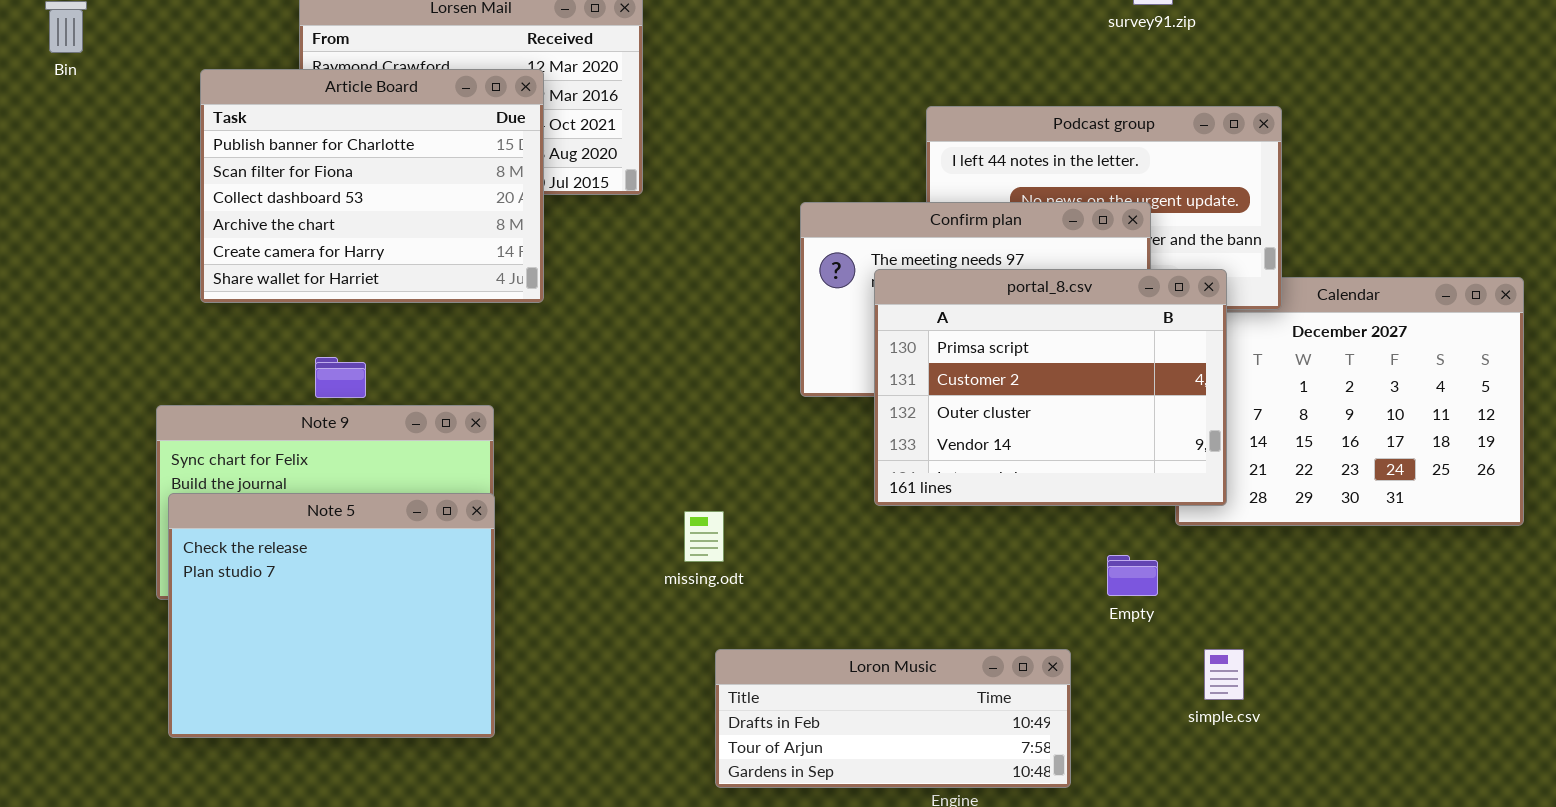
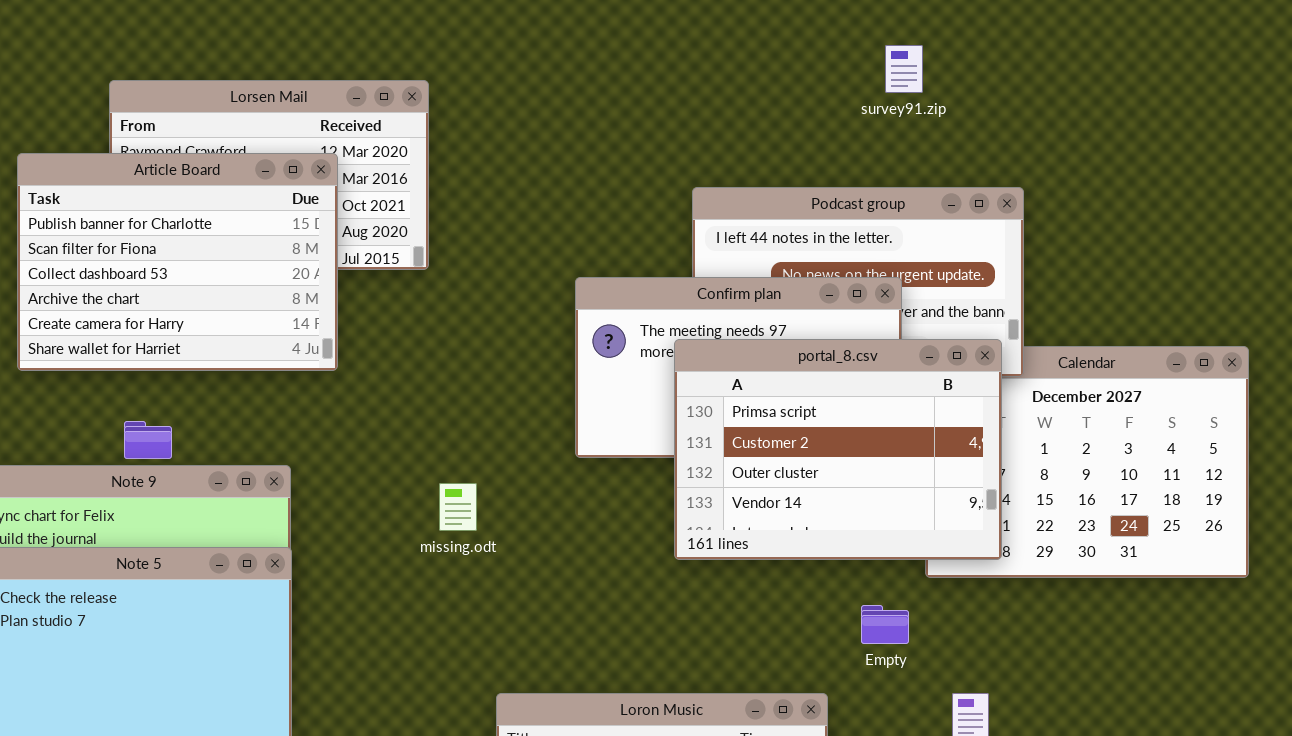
portal_8.csv: [874,269,1227,506] -> [674,339,1002,560], moved
missing.odt: [684,511,724,562] -> [439,483,477,531], moved

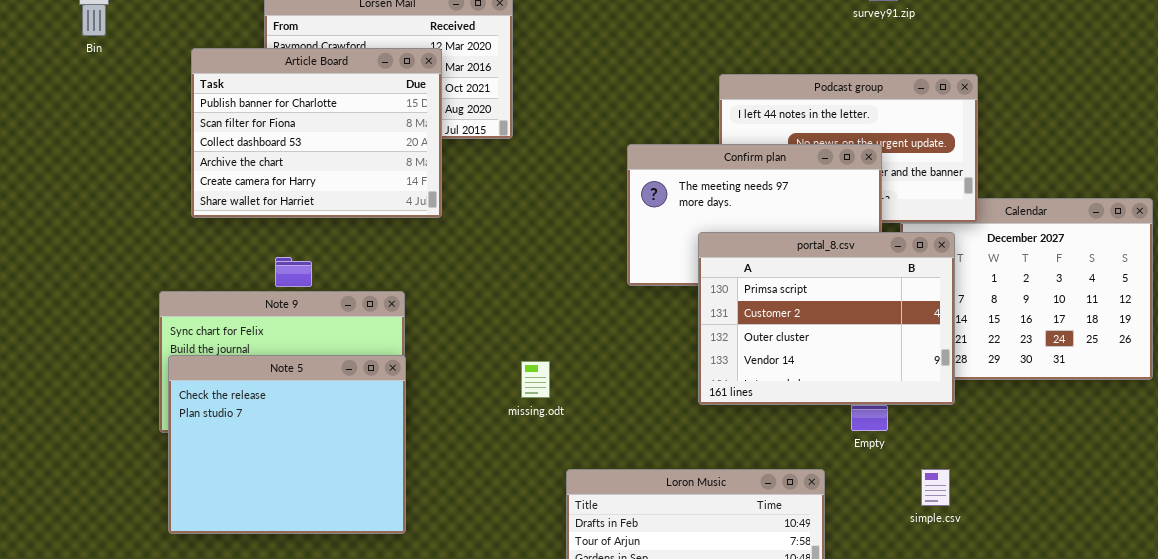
portal_8.csv: [674,339,1002,560] -> [698,232,955,405], moved
missing.odt: [439,483,477,531] -> [521,361,550,398], moved

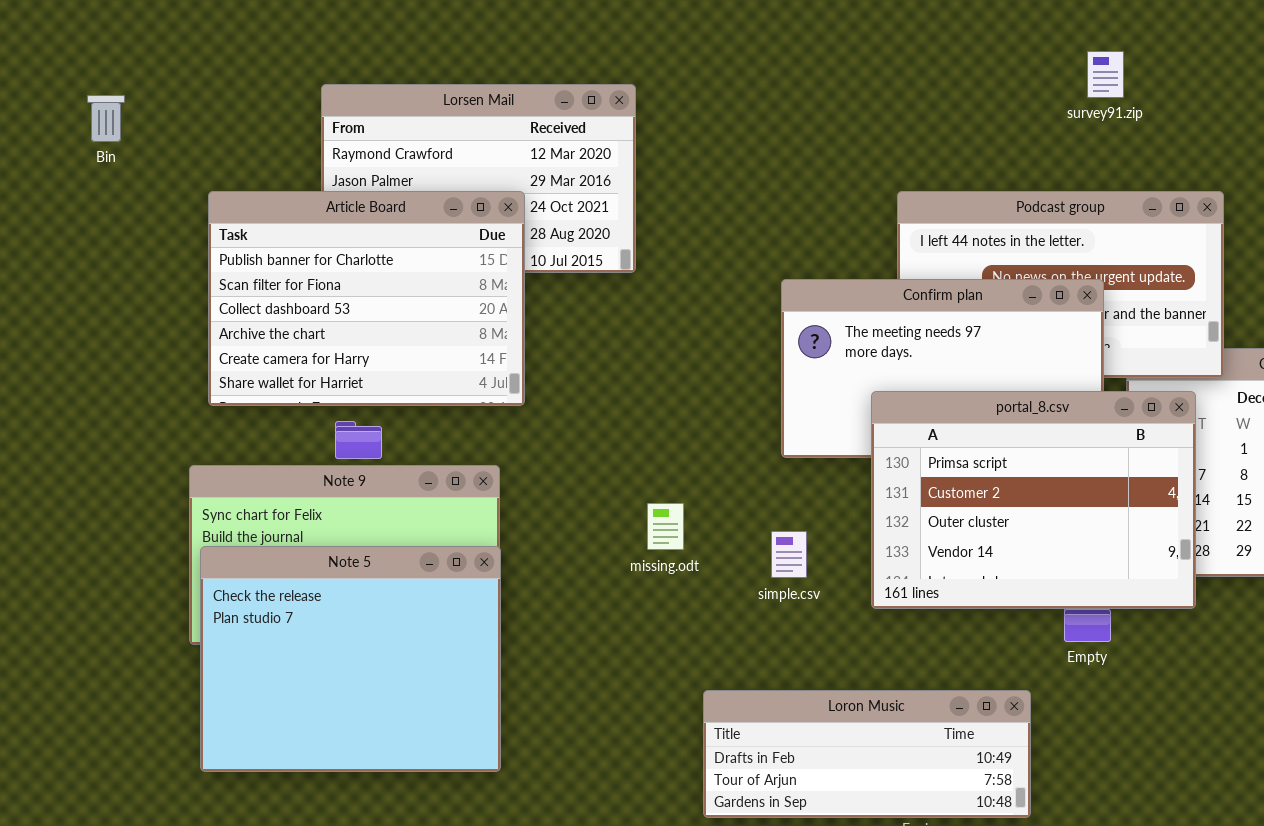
Article Board: [191,48,442,218] -> [208,191,525,406], moved
missing.odt: [521,361,550,398] -> [647,503,684,550], moved
simple.csv: [921,469,950,506] -> [771,531,807,578], moved

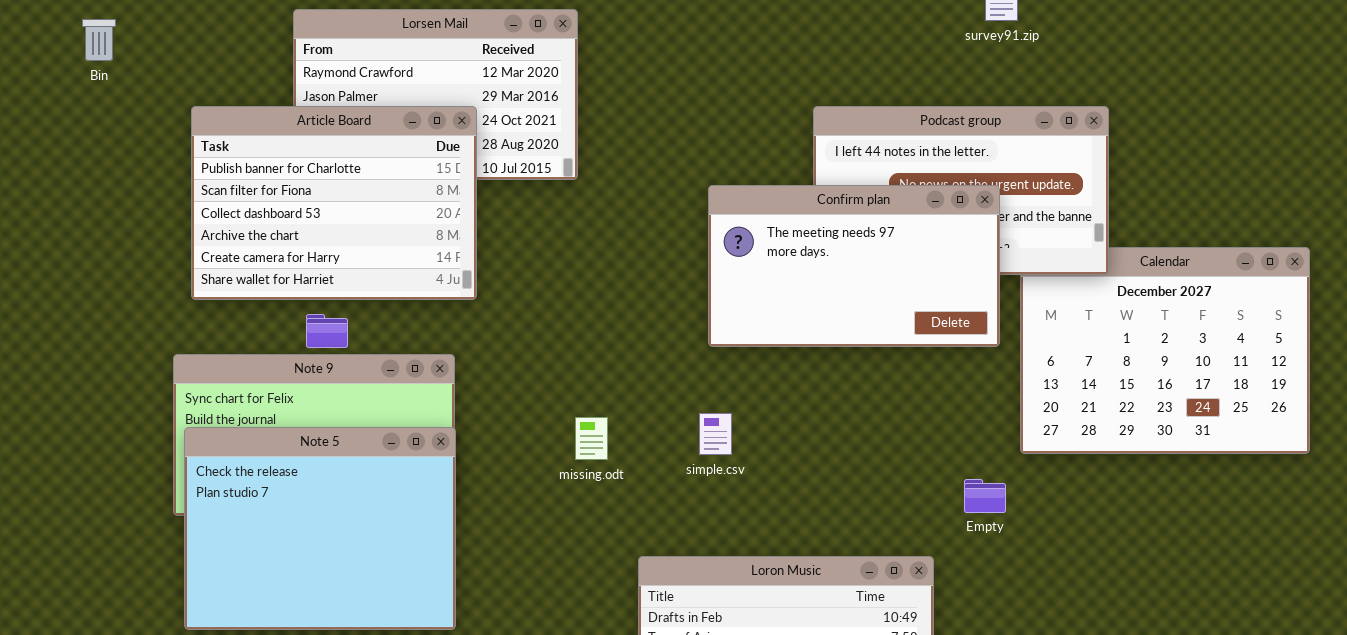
portal_8.csv: [871,391,1196,609] -> none, closed
missing.odt: [647,503,684,550] -> [575,417,608,460], moved

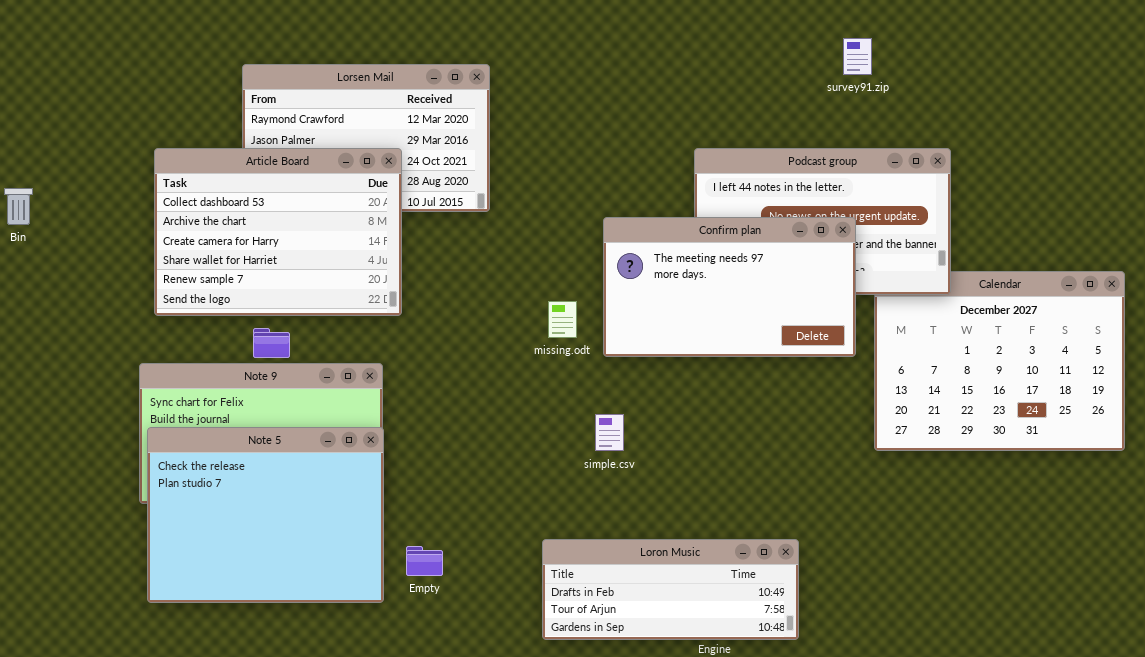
Bin: [82,19,116,61] -> [4,188,33,225], moved
Article Board: [191,106,477,300] -> [154,148,402,316], scrolled down 2 rows
missing.odt: [575,417,608,460] -> [548,301,577,338], moved
Empty: [964,479,1006,513] -> [406,546,443,576], moved

